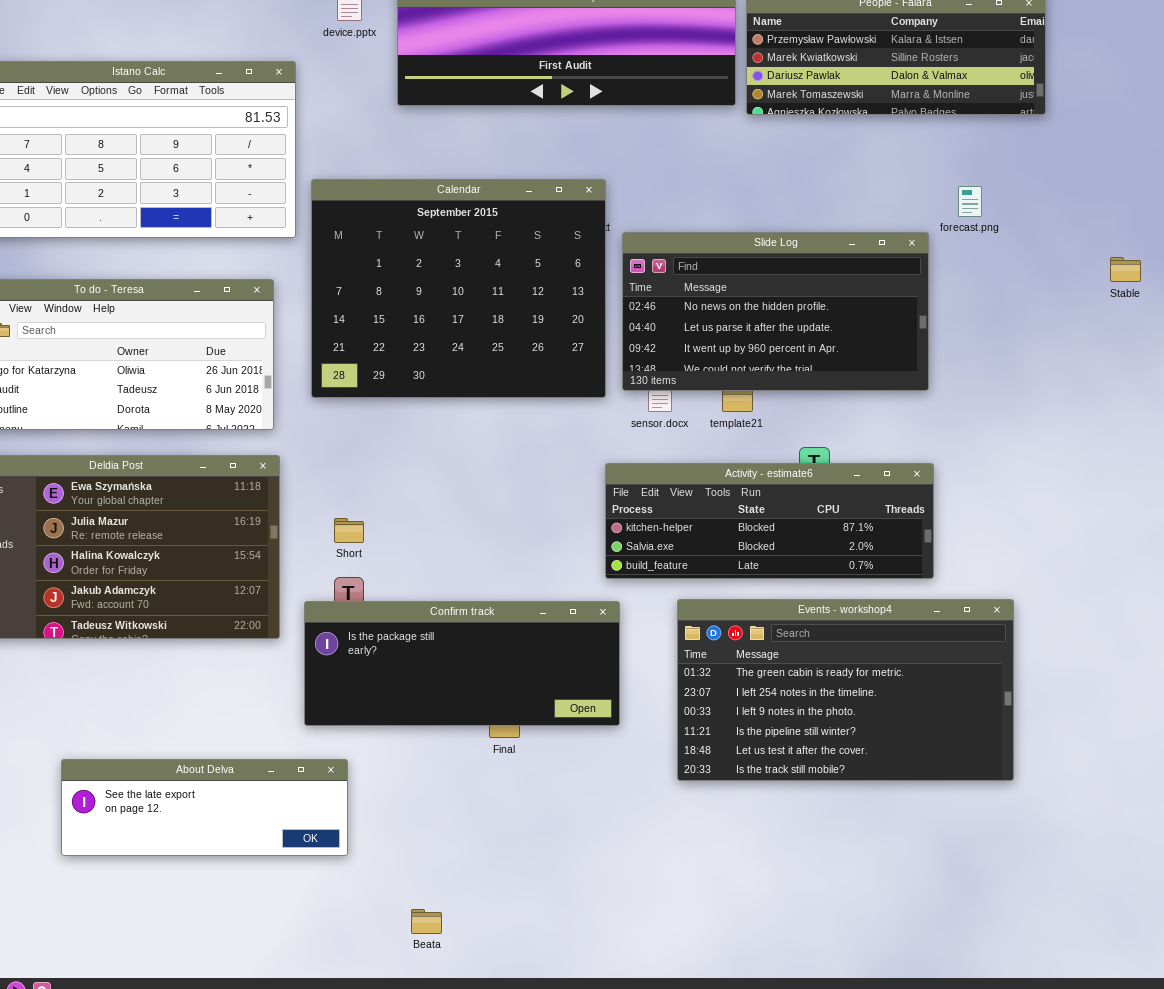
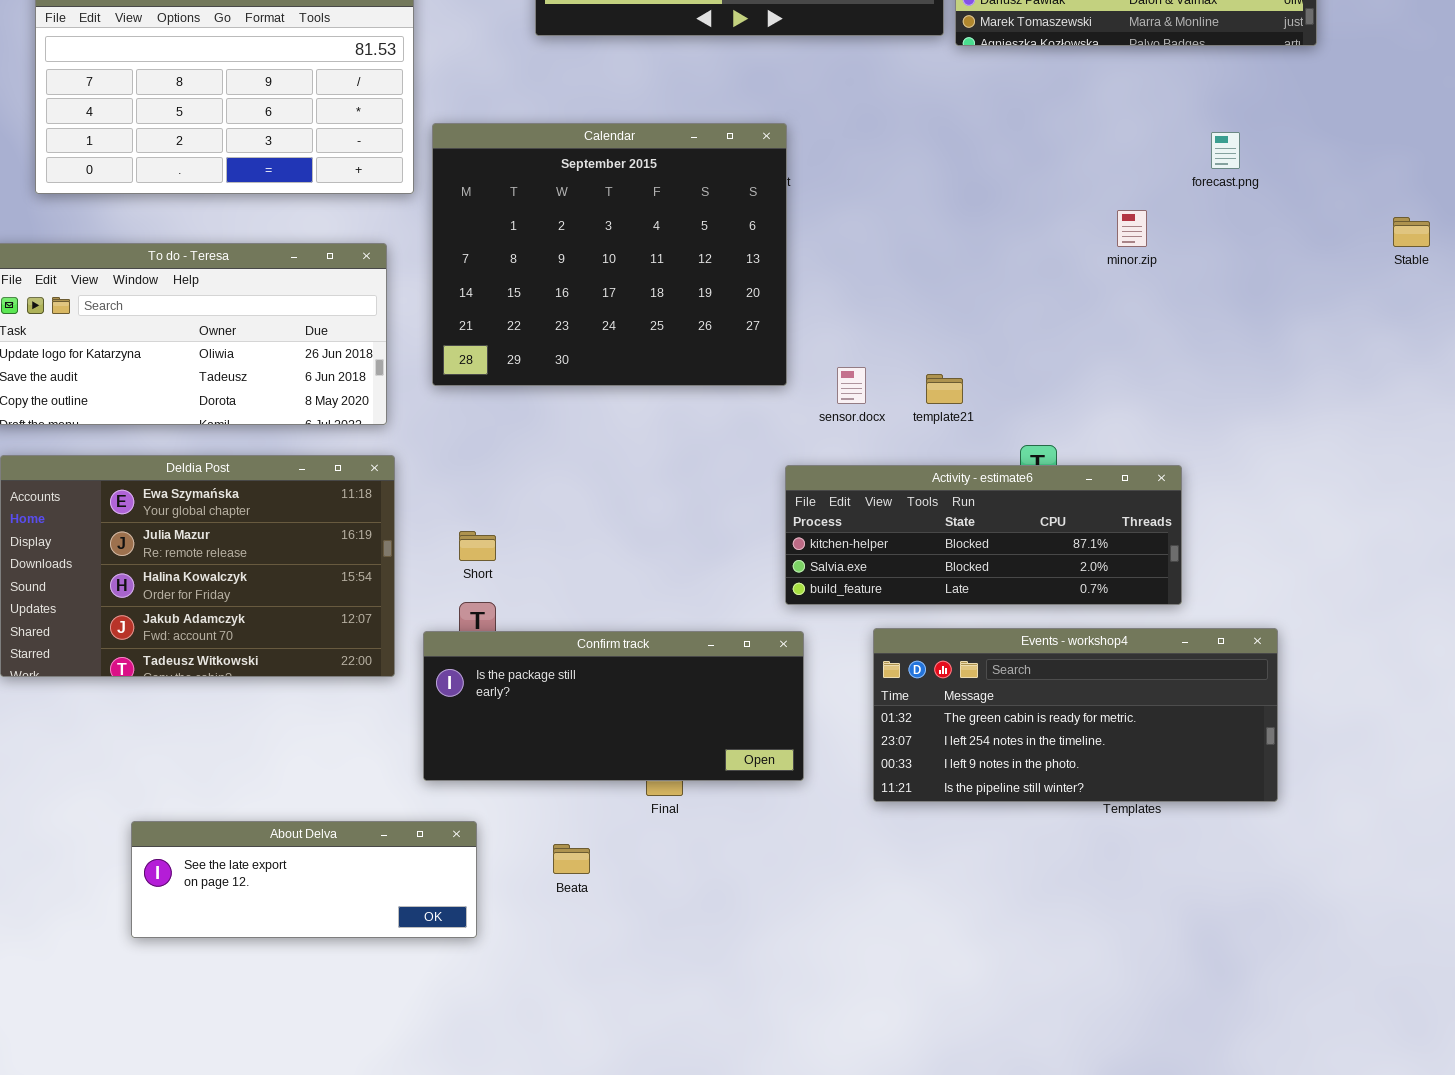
Slide Log: [622,232,929,391] -> none, closed
Events - workshop4: [677,599,1014,781] -> [873,628,1278,802], resized
Beata: [411,909,442,934] -> [553,844,590,874], moved

